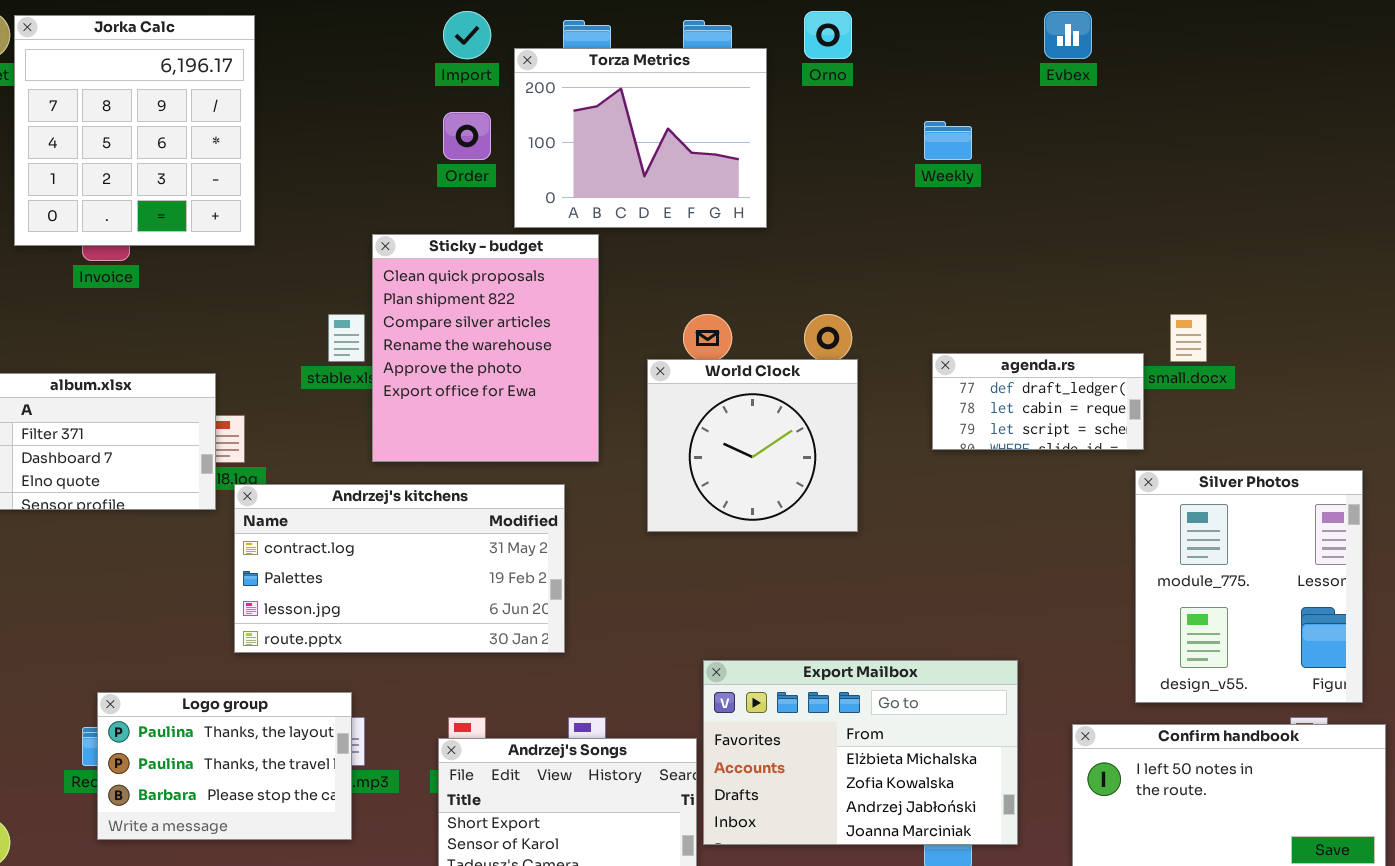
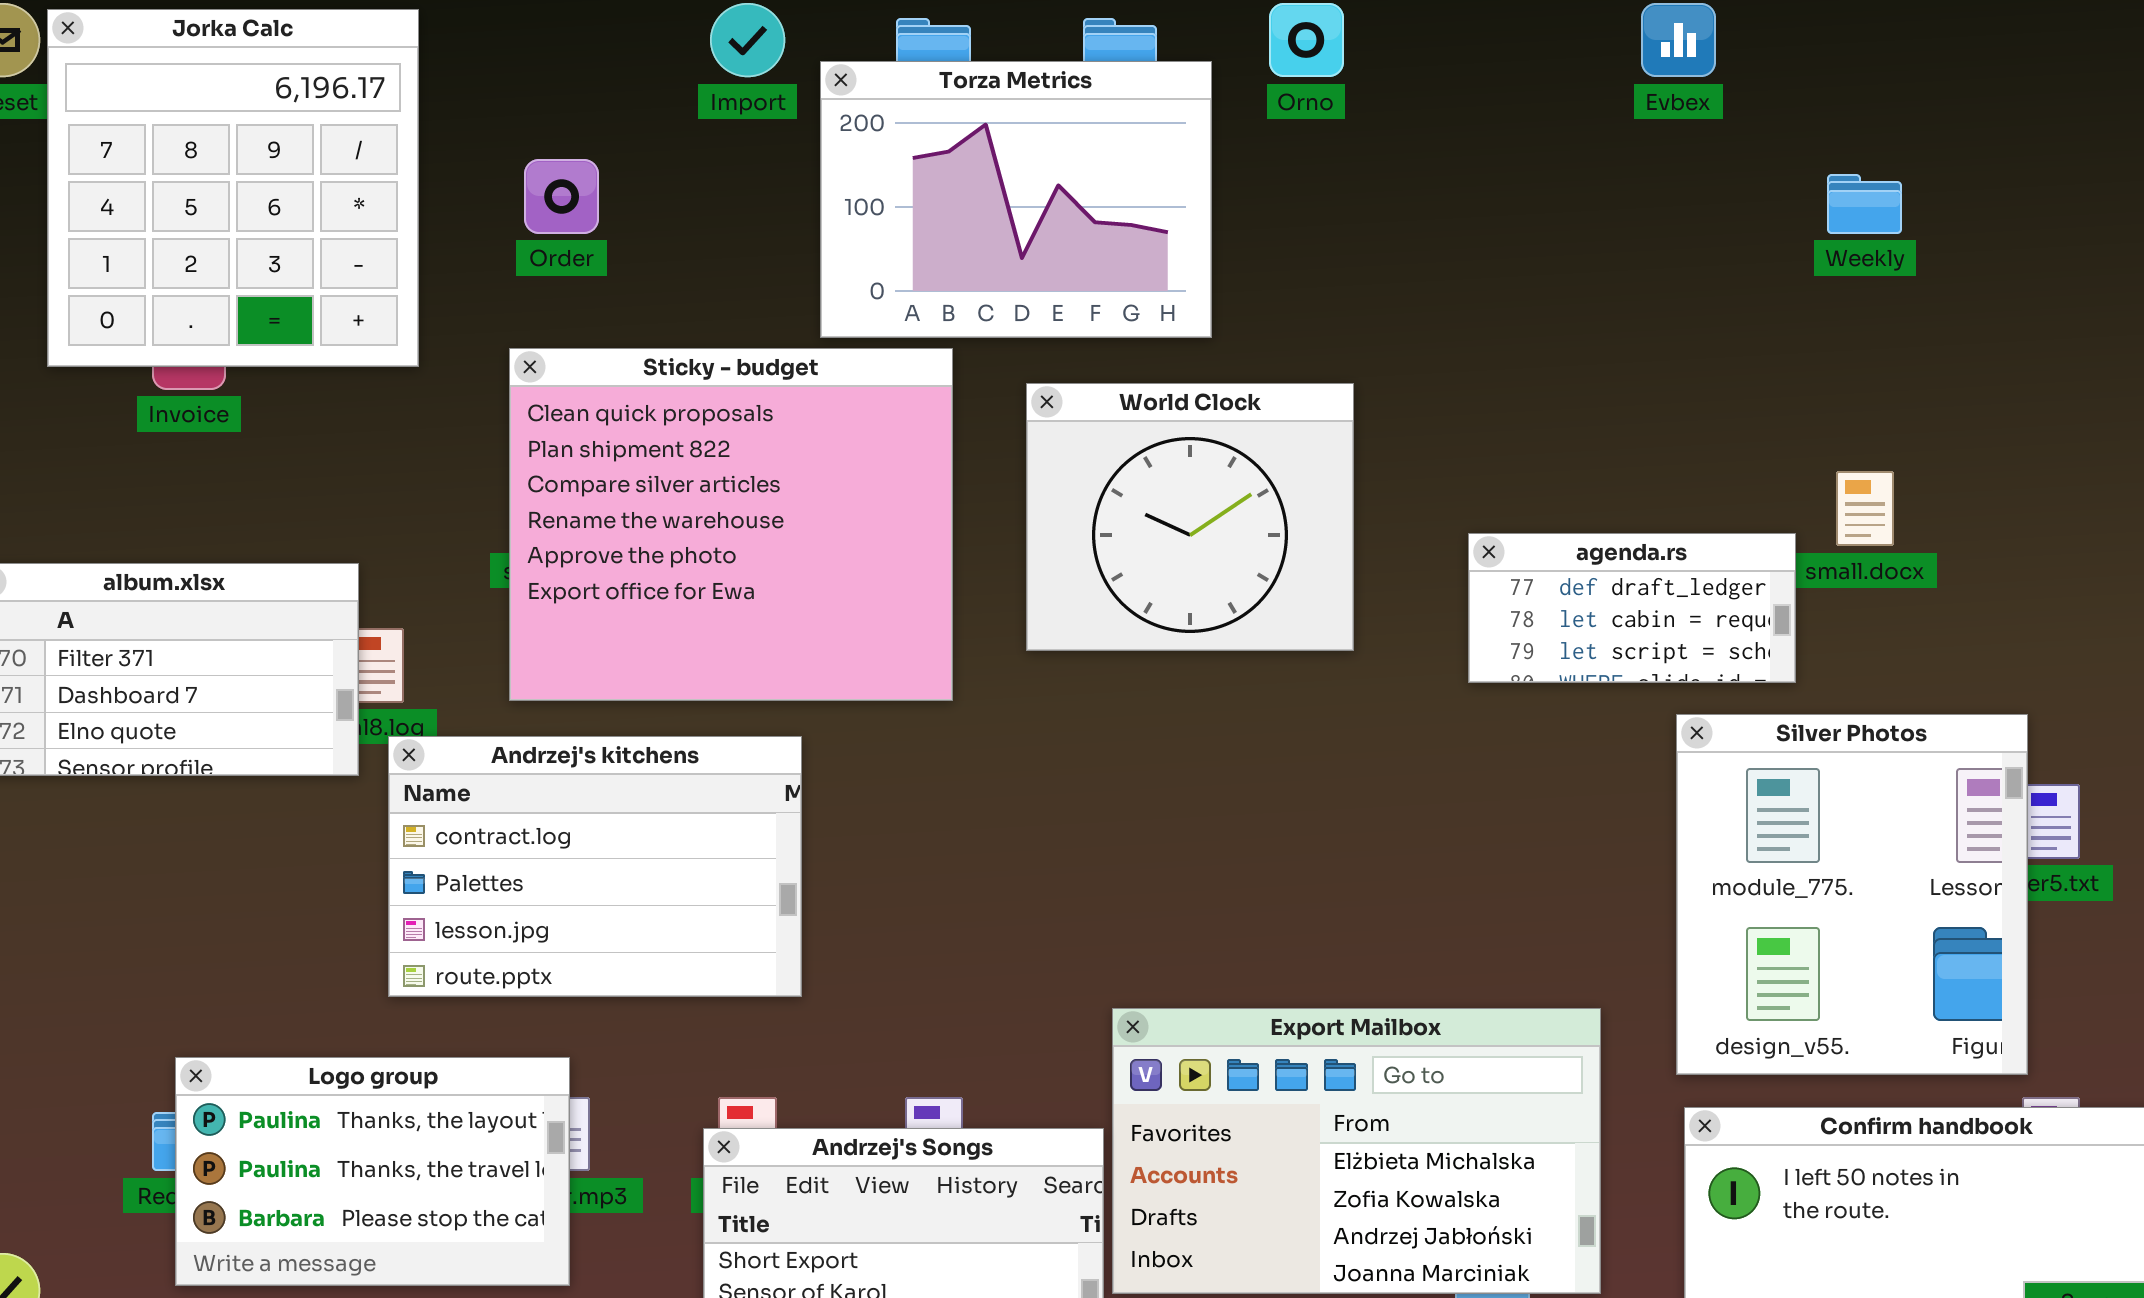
Order: [443,112,491,160] -> [524,159,599,234], moved
Weekly: [924,121,972,160] -> [1827,174,1902,234], moved
Sticky - budget: [372,234,599,462] -> [509,348,953,701], resized
World Clock: [647,359,858,532] -> [1026,383,1354,651], moved
Silver Photos: [1135,470,1363,703] -> [1676,714,2028,1075], moved
Andrzej's kitchens: [234,484,565,653] -> [388,736,802,997], resized

